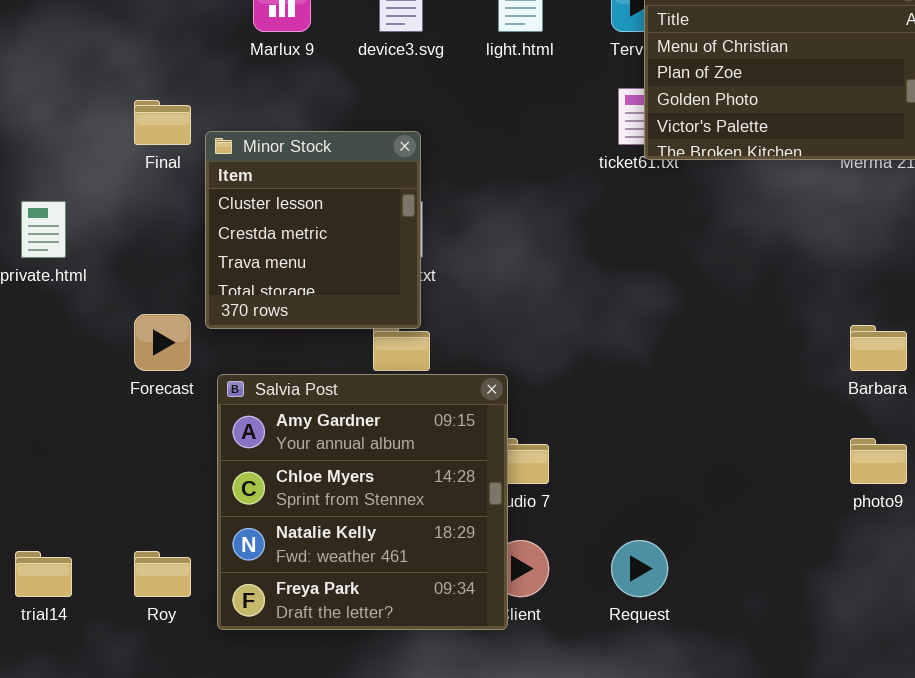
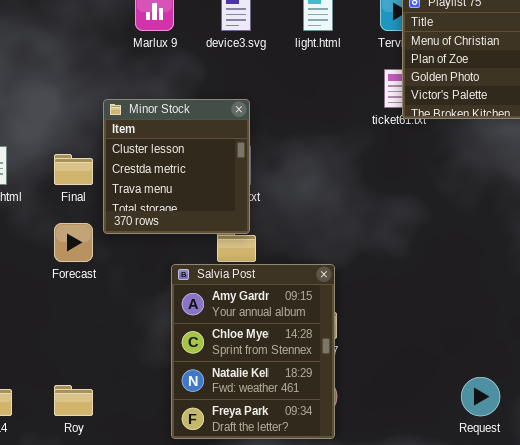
Final: [134,100,191,145] -> [54,154,93,185], moved
Salvia Post: [217,374,508,630] -> [171,264,335,439], moved, resized
Request: [611,540,668,597] -> [461,377,500,416], moved

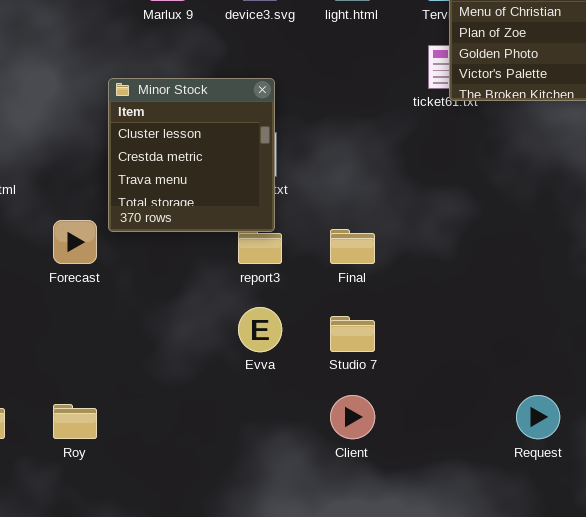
Final: [54,154,93,185] -> [330,229,375,264], moved
Salvia Post: [171,264,335,439] -> none, closed

